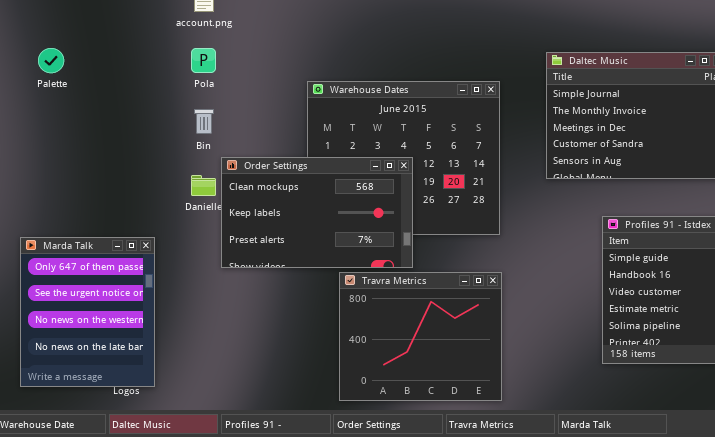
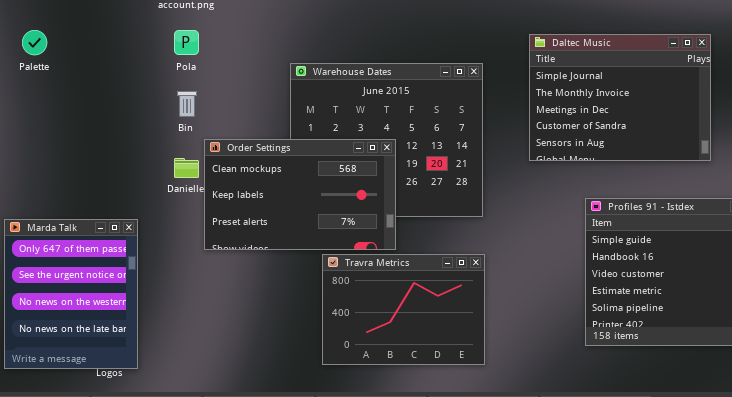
Travra Metrics: [339,272,502,401] -> [322,254,485,365], resized

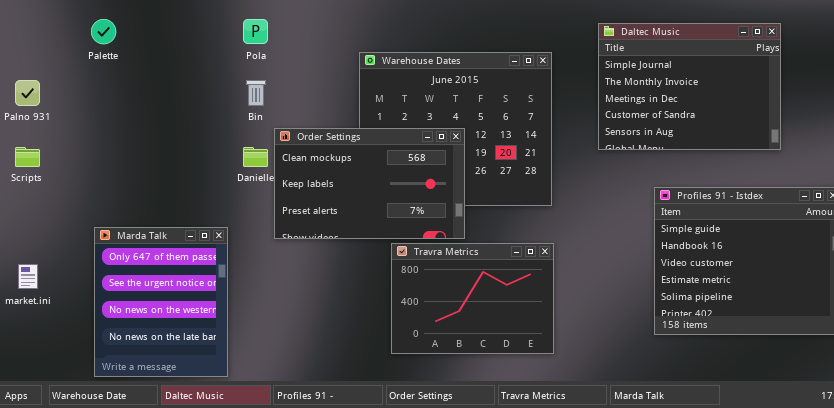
Marda Talk: [4,219,138,369] -> [94,227,228,377], moved

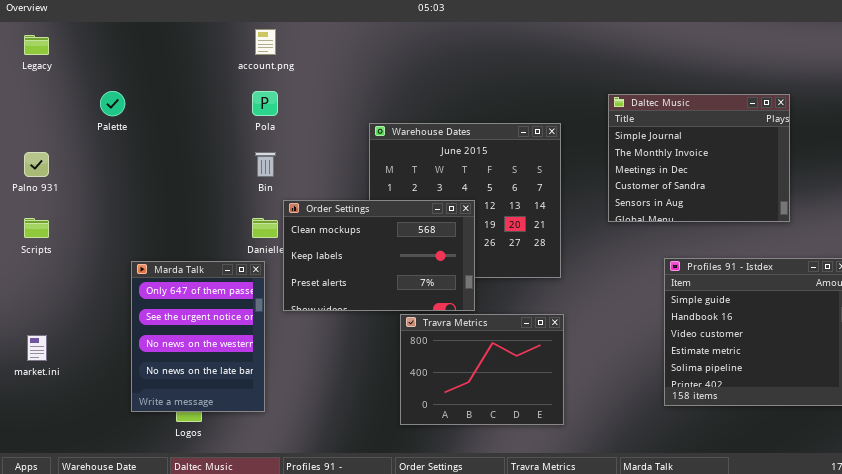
Marda Talk: [94,227,228,377] -> [131,261,265,412], moved

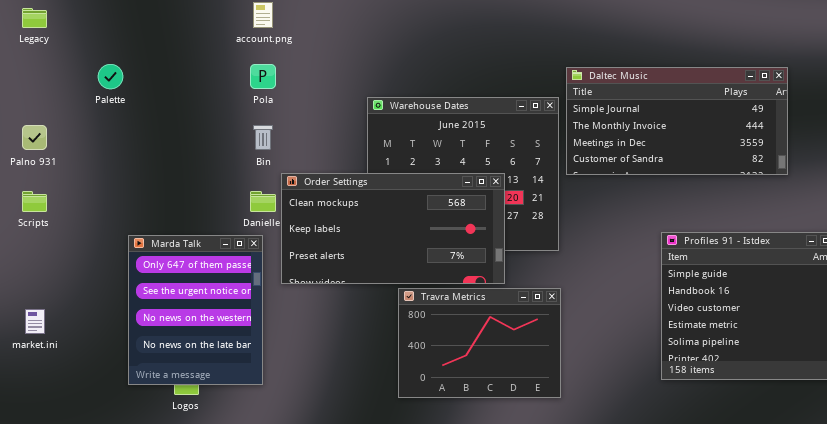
Daltec Music: [608,94,790,222] -> [566,67,788,175], resized
Order Settings: [283,200,475,311] -> [281,173,505,284], resized

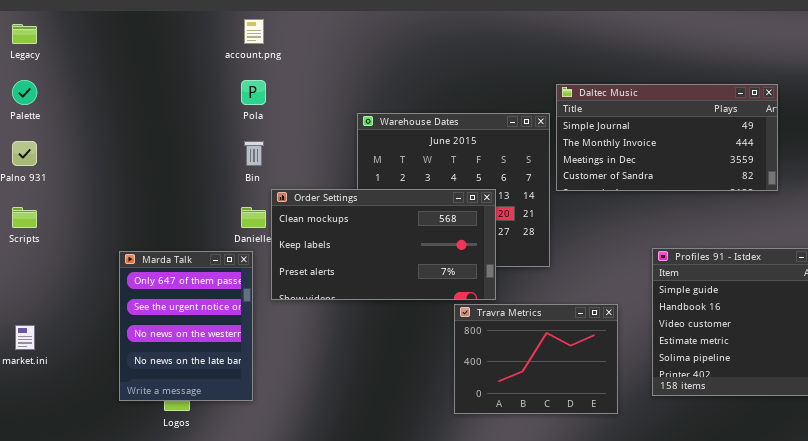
Palette: [98,64,123,89] -> [12,80,37,105], moved
Travra Metrics: [398,288,561,398] -> [454,304,618,414], moved

